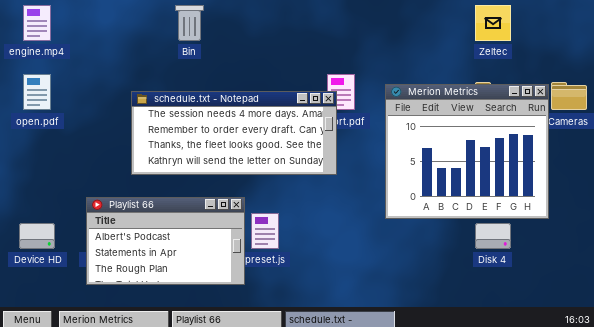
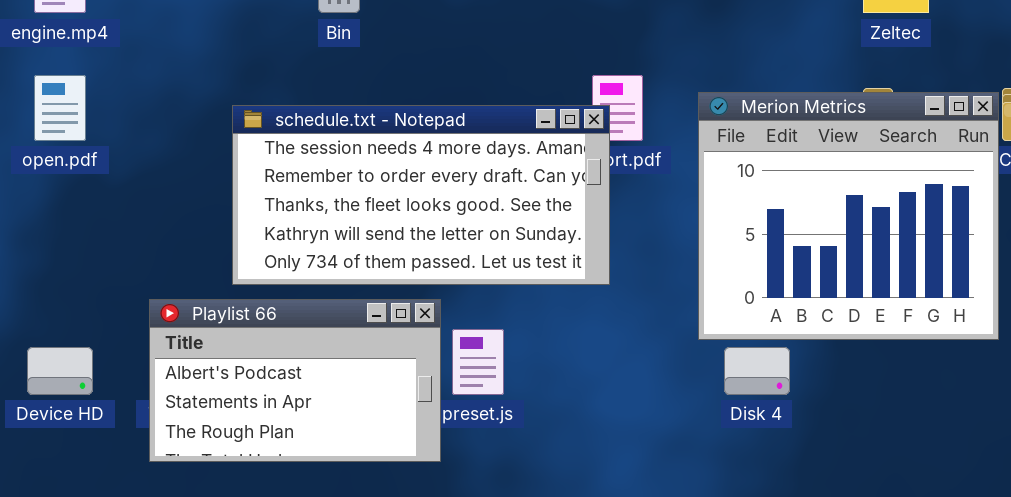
schedule.txt - Notepad: [131,91,337,175] -> [232,105,610,285], resized
Disk 4: [475,223,511,249] -> [724,347,790,395], moved

